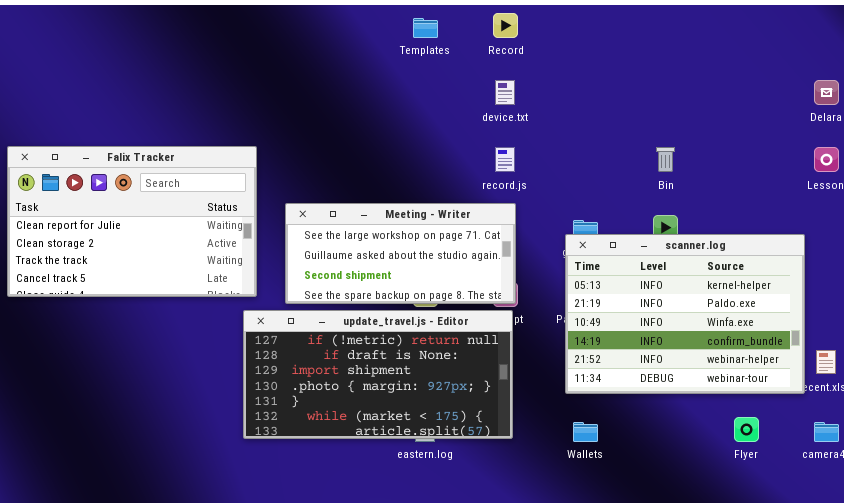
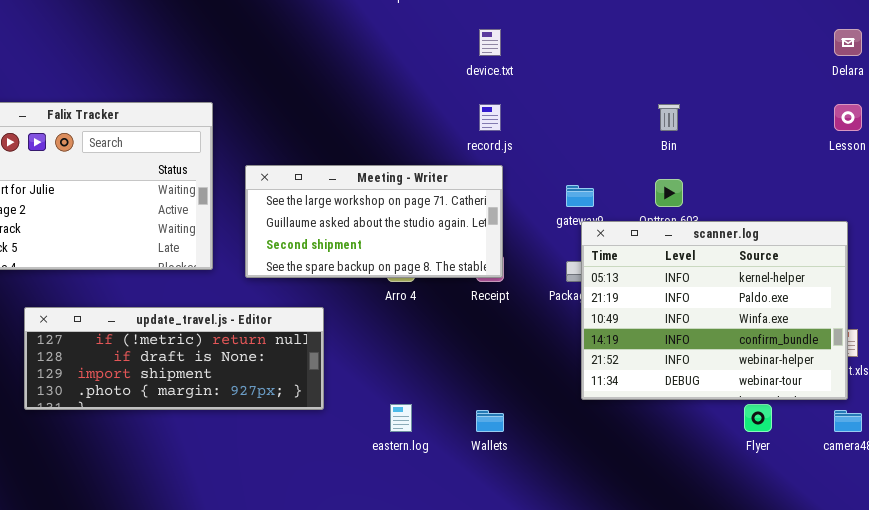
scanner.log: [565,234,805,394] -> [581,221,848,400], moved
update_travel.js - Editor: [243,310,513,439] -> [24,307,324,410], moved, resized
Wallets: [573,422,598,442] -> [476,410,504,432], moved

